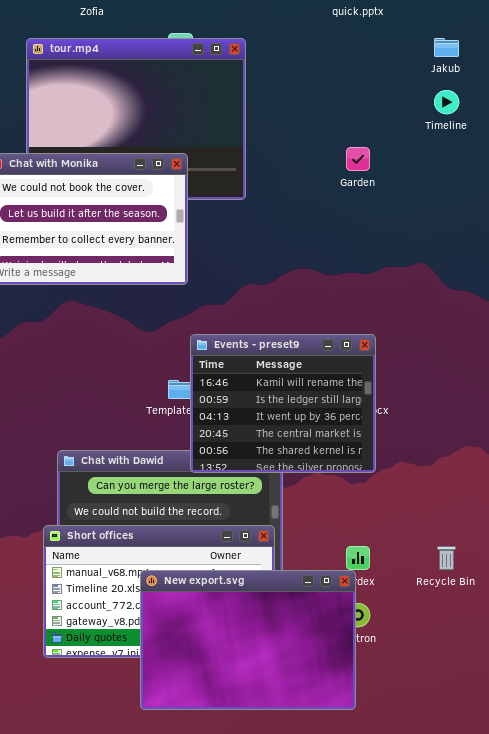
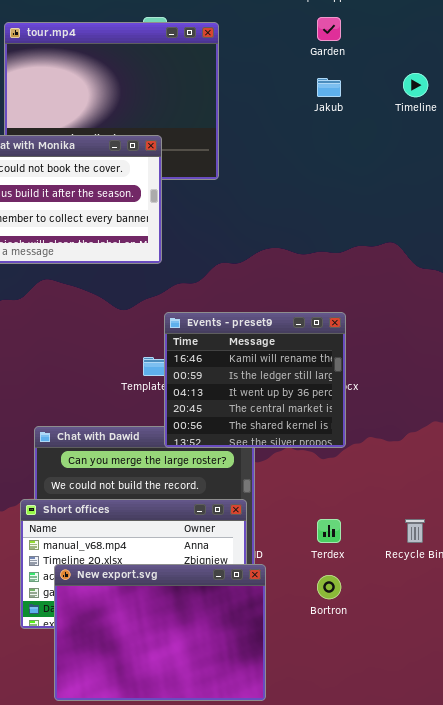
Jakub: [434,38,459,57] -> [317,78,341,97], moved
Garden: [346,147,370,171] -> [317,17,341,41], moved
New export.svg: [140,570,356,710] -> [54,564,266,701], moved

